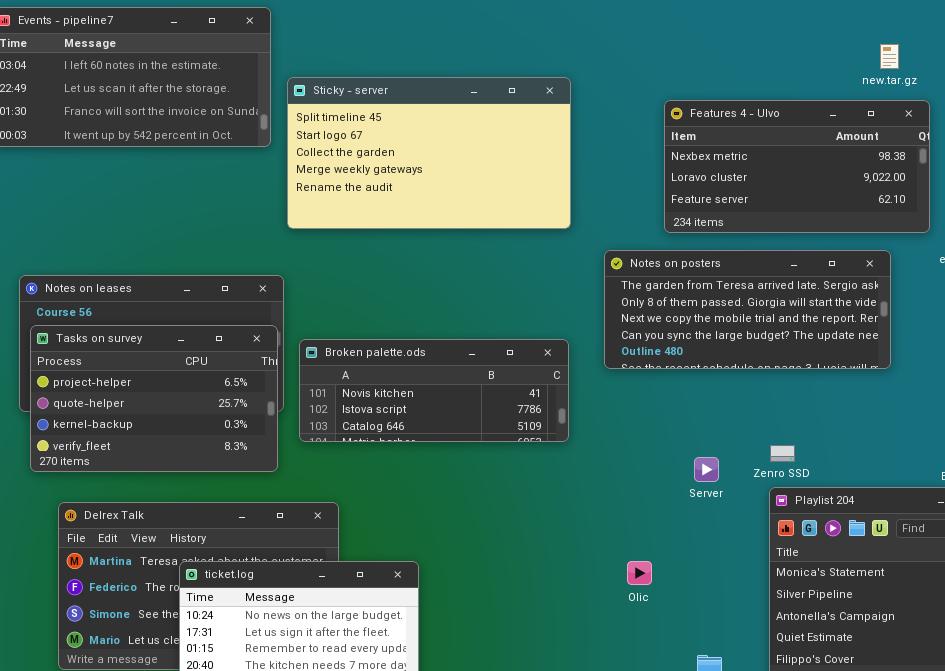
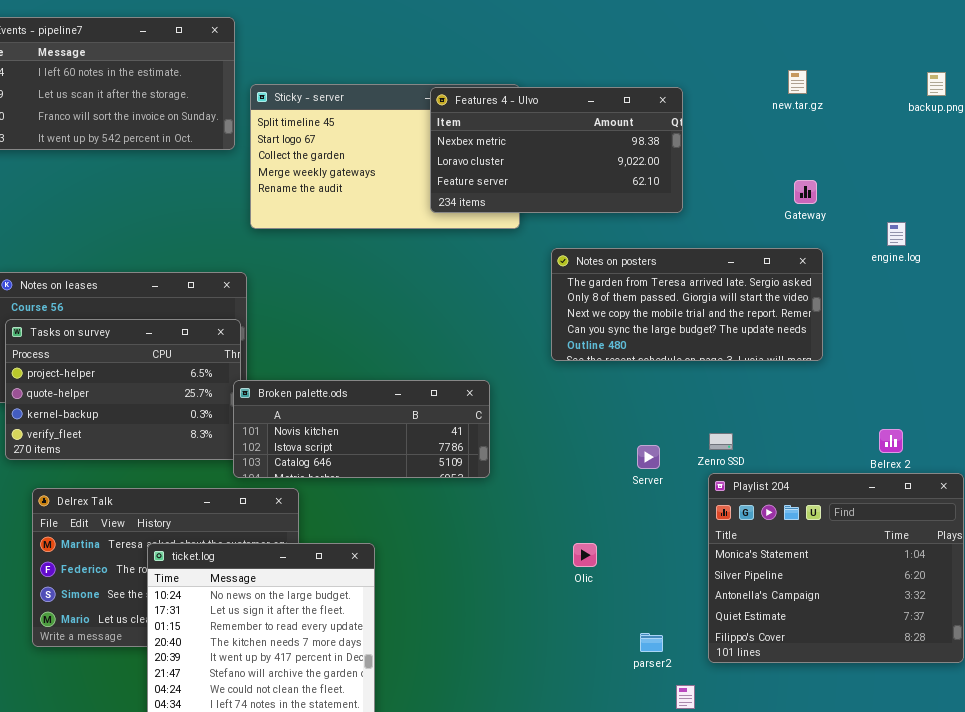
new.tar.gz: [880,44,899,69] -> [788,70,807,94], moved
Features 4 - Ulvo: [664,100,930,233] -> [430,87,683,213], moved
Broken palette.ods: [299,339,569,442] -> [233,380,490,478], moved

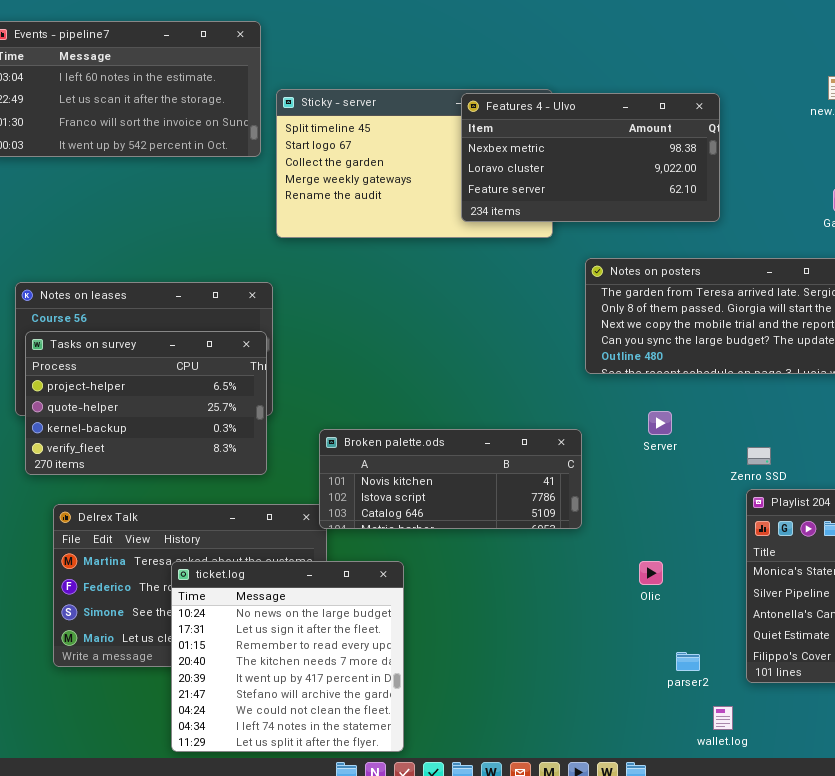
Broken palette.ods: [233,380,490,478] -> [319,429,582,529], moved
Server: [637,445,660,469] -> [648,411,672,435], moved
Olic: [573,543,597,567] -> [639,561,663,585], moved

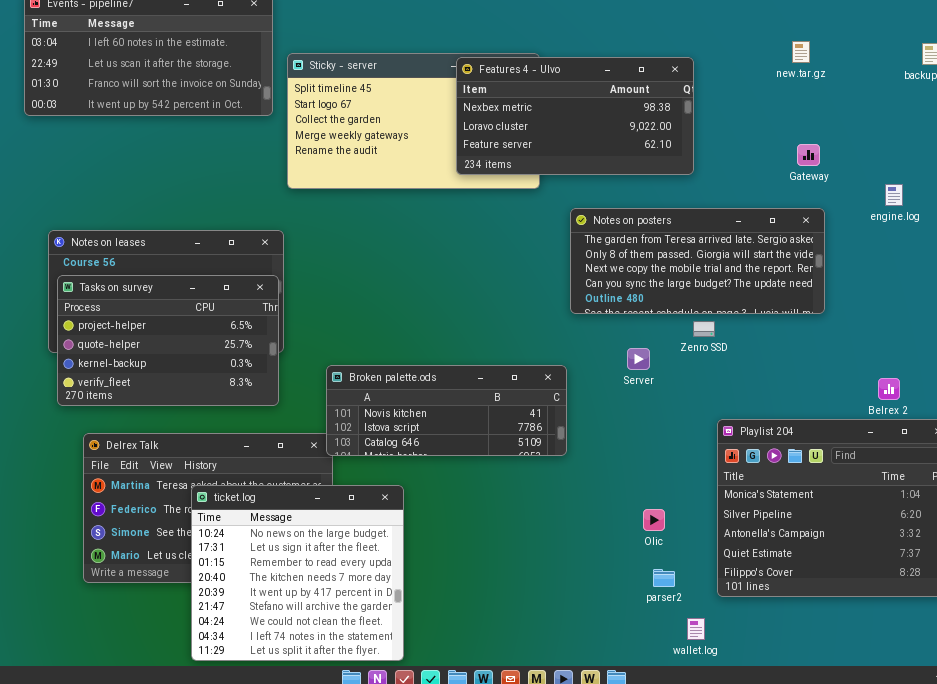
Zenro SSD: [747,447,771,465] -> [693,321,715,337], moved
Olic: [639,561,663,585] -> [643,509,665,531], moved

